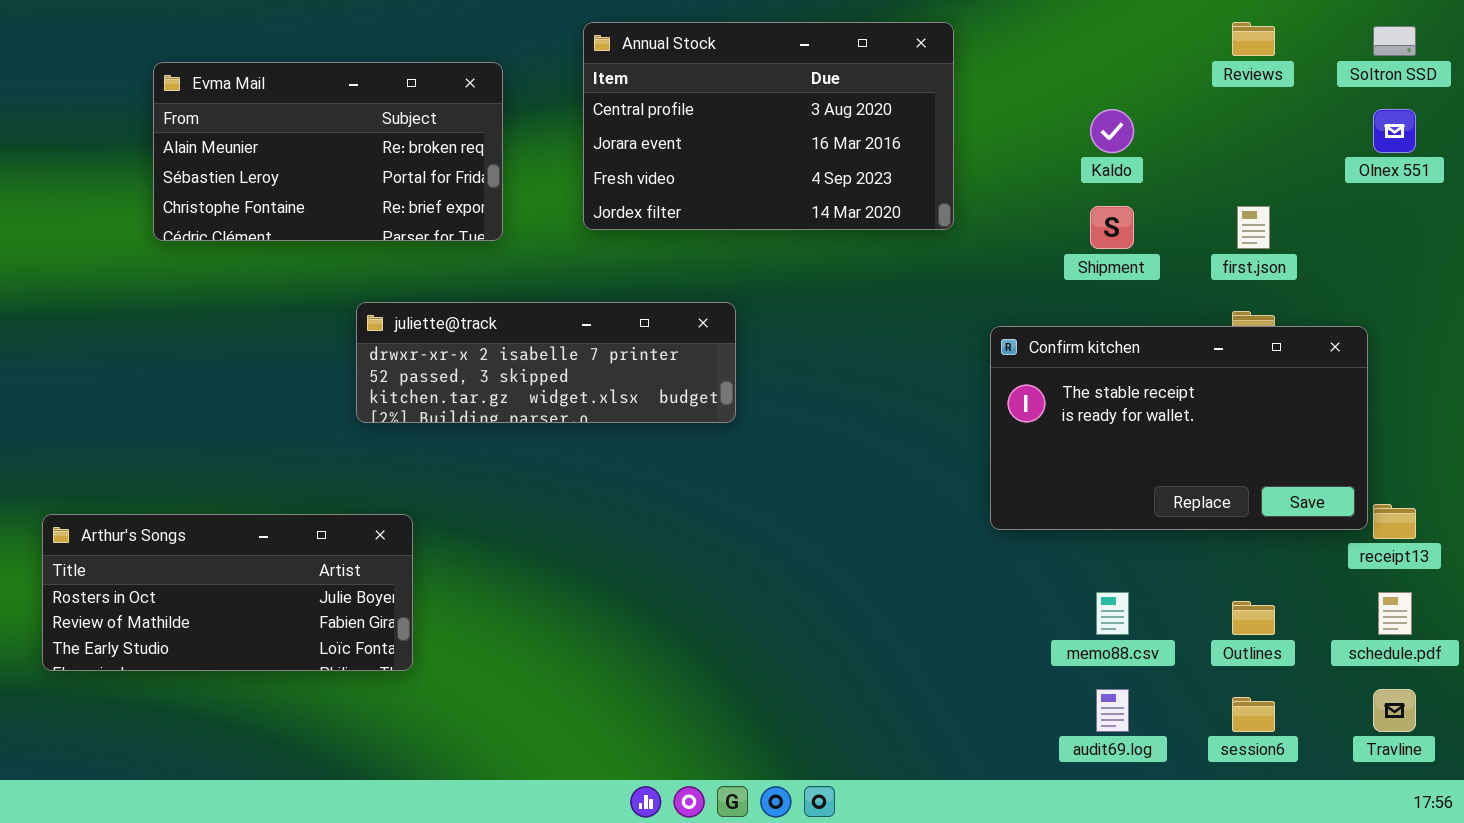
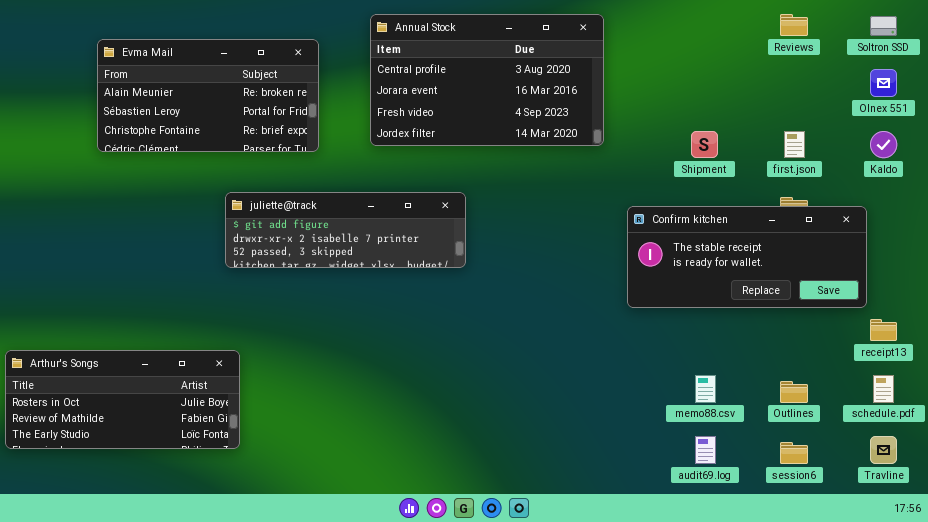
Kaldo: [1090,109,1134,153] -> [870,131,897,158], moved
juliette@track: [356,302,736,423] -> [225,192,466,268], scrolled up 1 row
Confirm kitchen: [990,326,1368,530] -> [627,206,867,308], resized
Arthur's Songs: [42,514,413,671] -> [5,350,240,449], moved

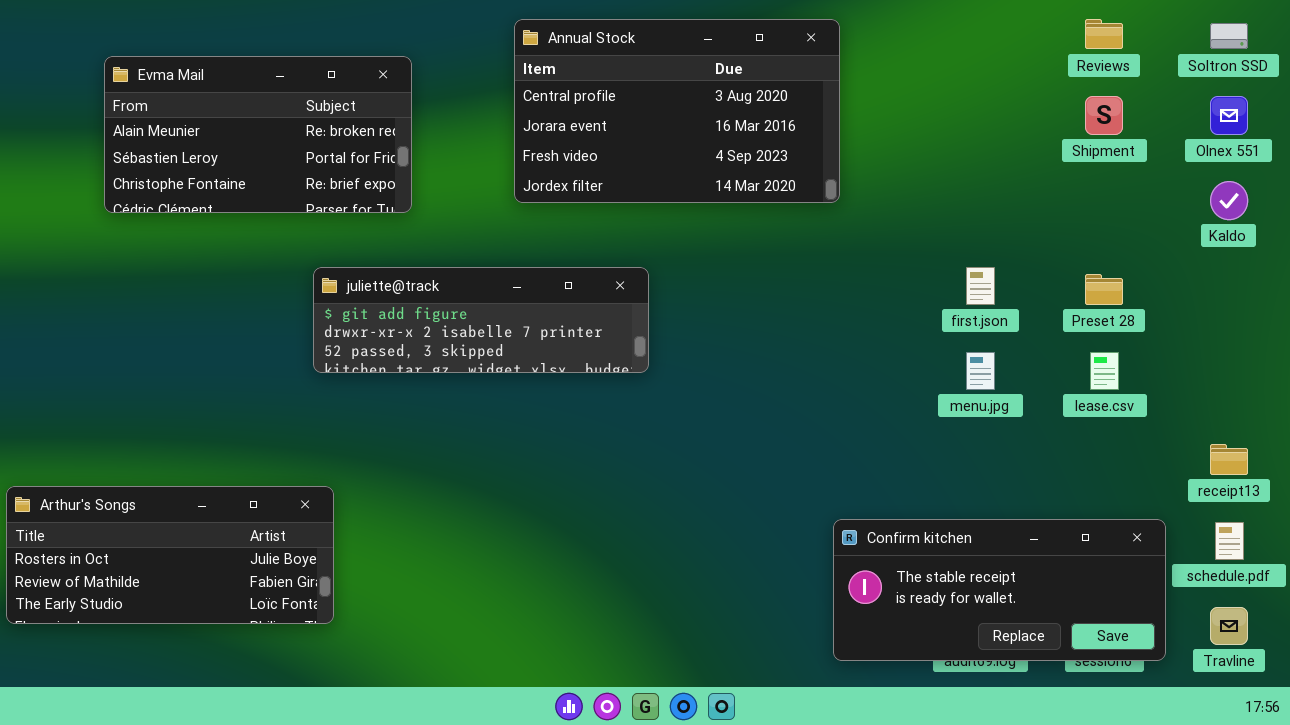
Evma Mail: [97,39,319,152] -> [104,56,412,213], moved
Shipment: [691,131,718,158] -> [1085,96,1123,135], moved
first.json: [784,131,805,158] -> [966,267,995,305], moved
Confirm kitchen: [627,206,867,308] -> [833,519,1166,661], moved

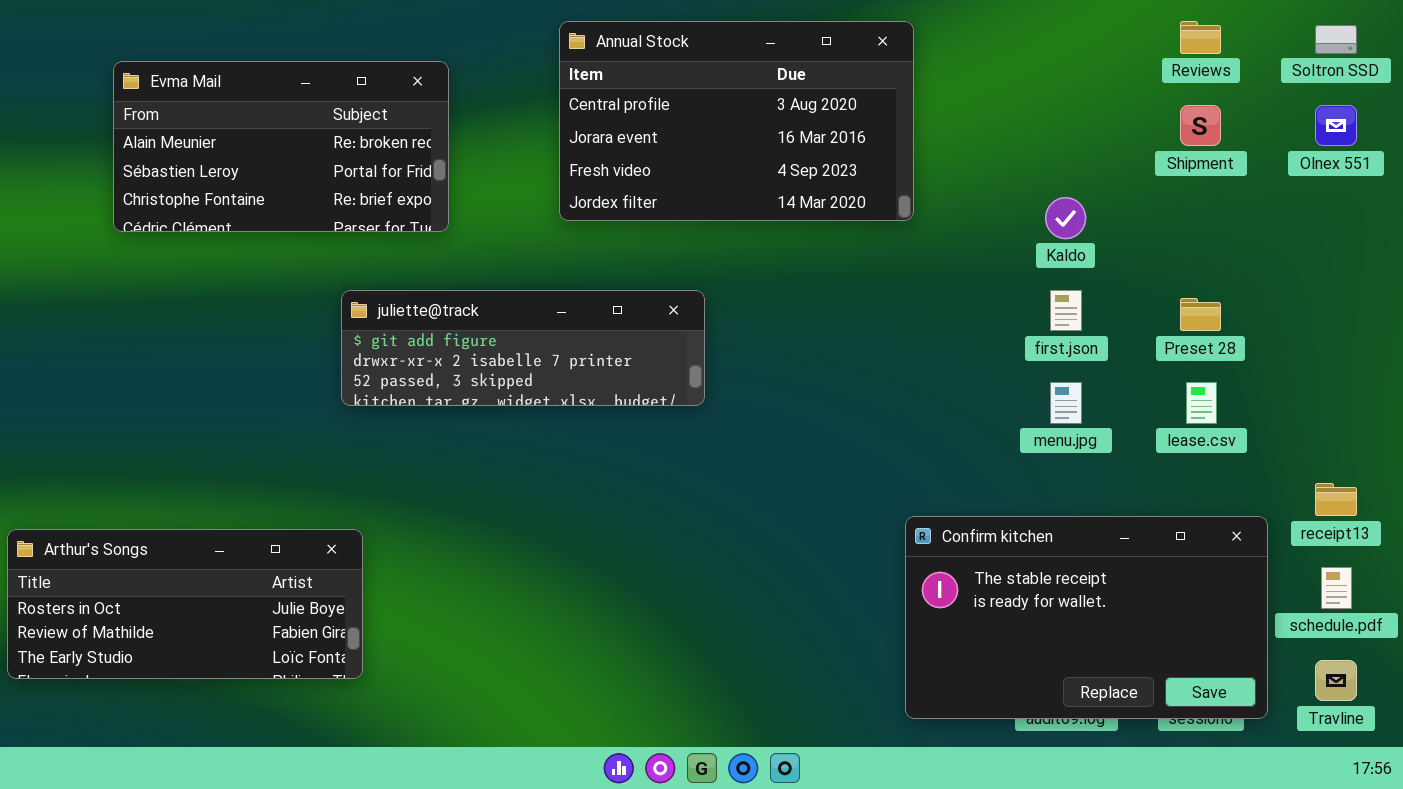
Kaldo: [1210,181,1248,220] -> [1045,197,1086,239], moved
Confirm kitchen: [833,519,1166,661] -> [905,516,1268,719], resized

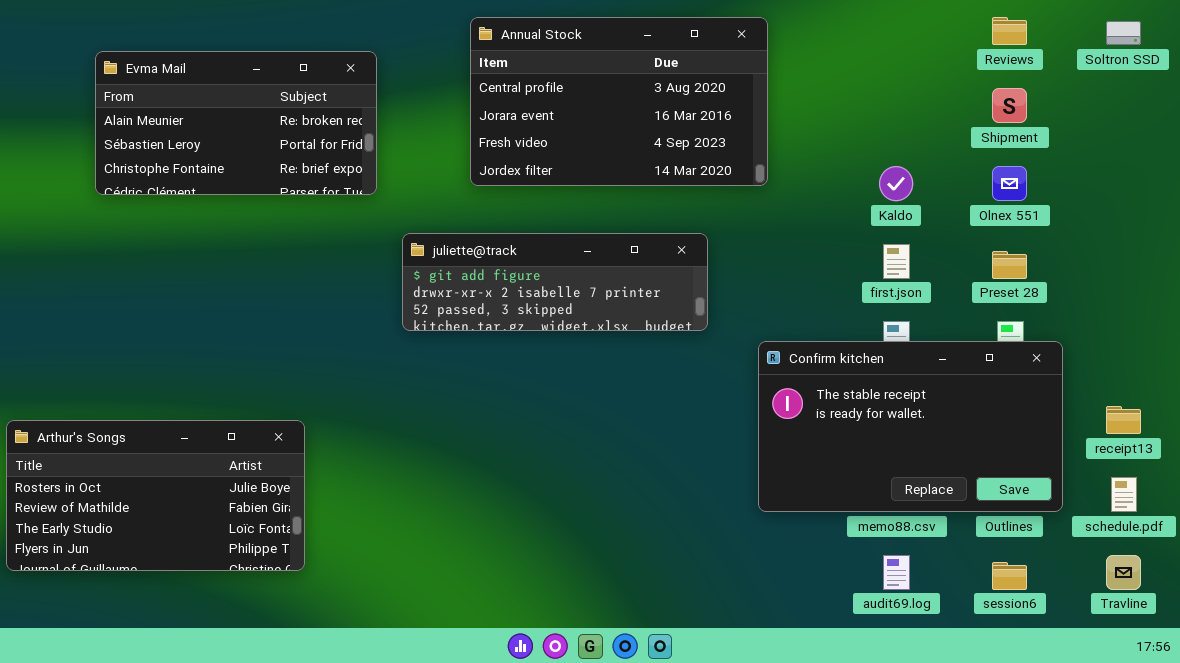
Olnex 551: [1315,105,1357,146] -> [992,166,1027,201], moved
juliette@track: [341,290,705,406] -> [402,233,708,331], moved
Confirm kitchen: [905,516,1268,719] -> [758,341,1063,512], moved
Arthur's Songs: [7,529,363,679] -> [6,420,305,571], resized

